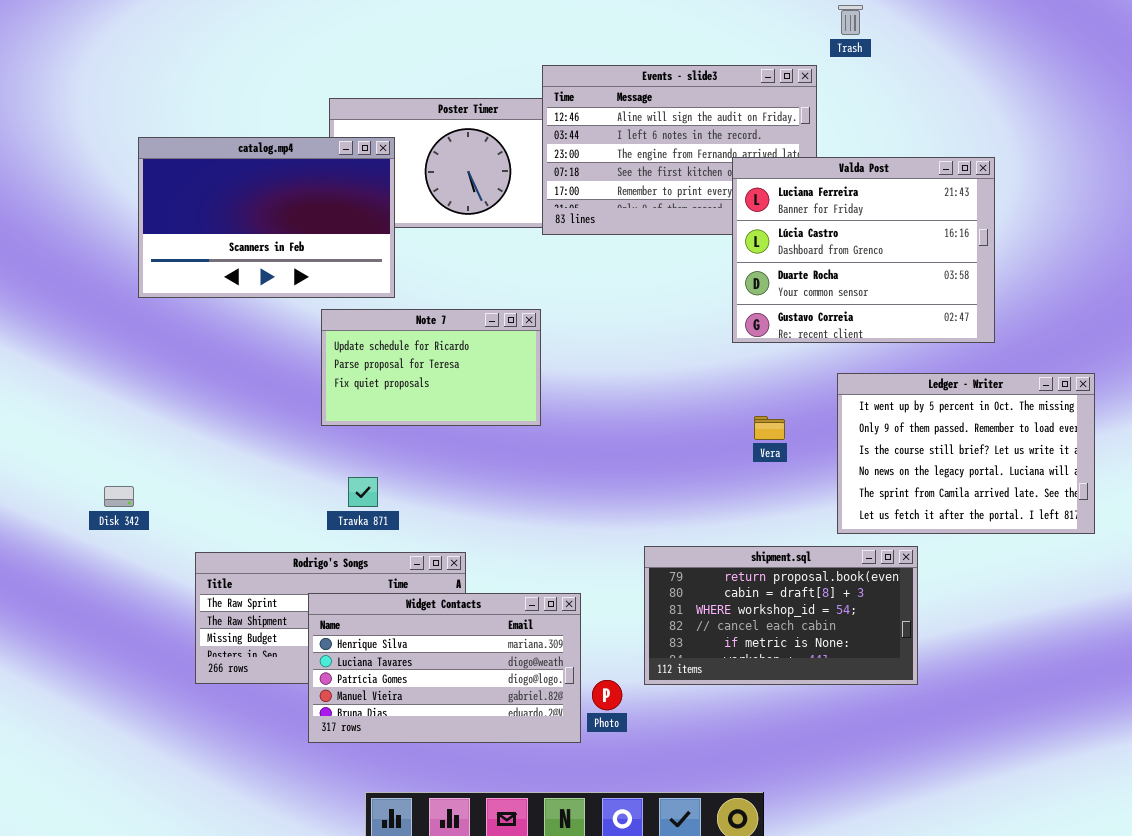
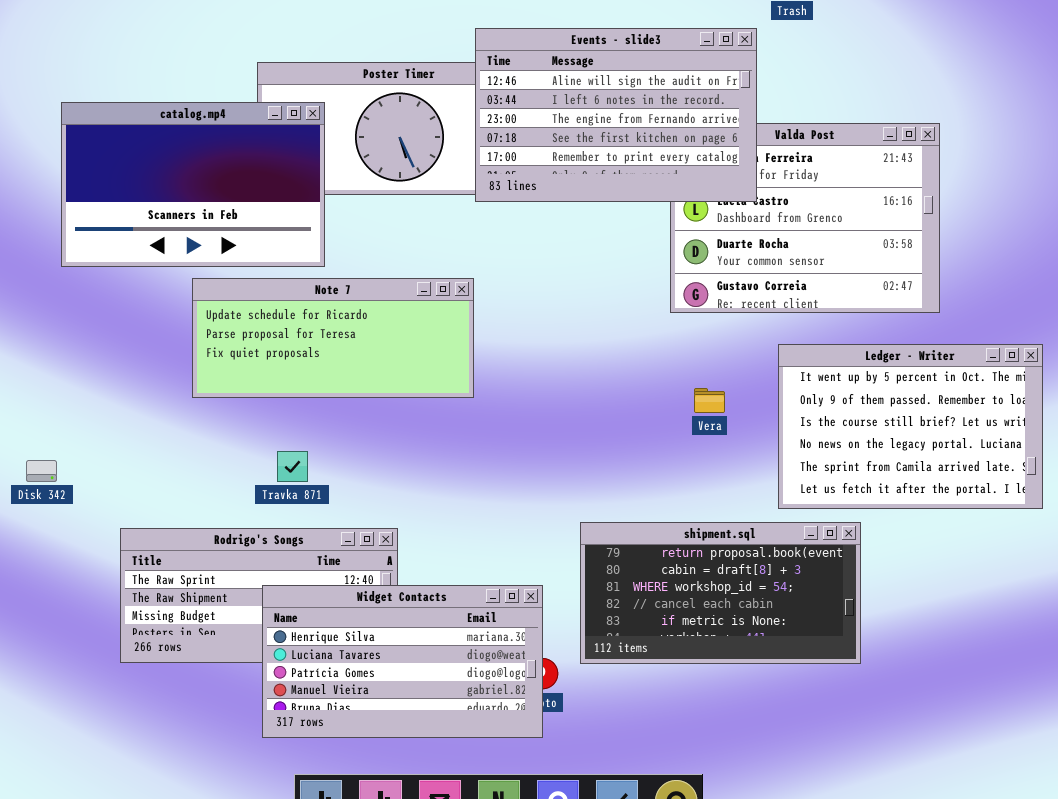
Events - slide3: [542,65,817,235] -> [475,28,757,202], raised
Note 7: [321,309,541,426] -> [192,278,474,398], resized
Widget Contacts: [308,593,581,743] -> [262,585,543,738], moved

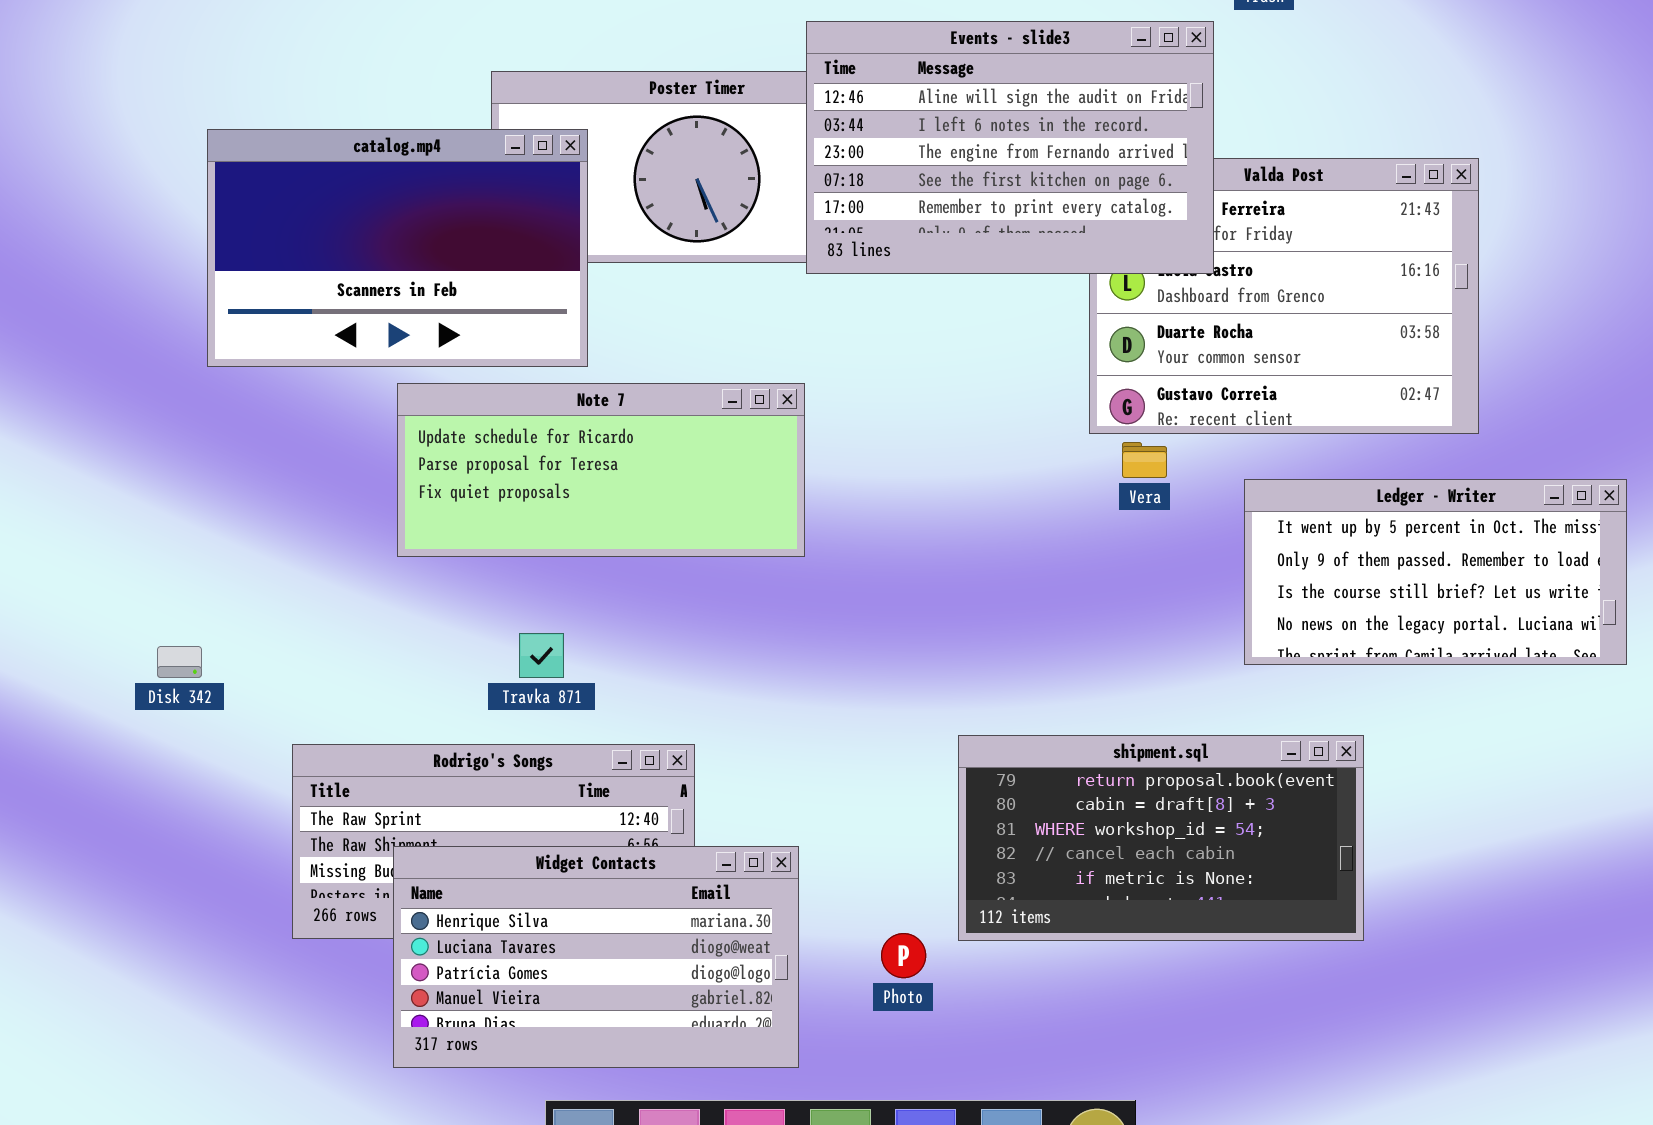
Ledger - Writer: [778,344,1043,509] -> [1244,479,1627,665], resized
Vera: [694,388,725,413] -> [1122,442,1167,478], moved
Widget Contacts: [262,585,543,738] -> [393,846,799,1068], moved

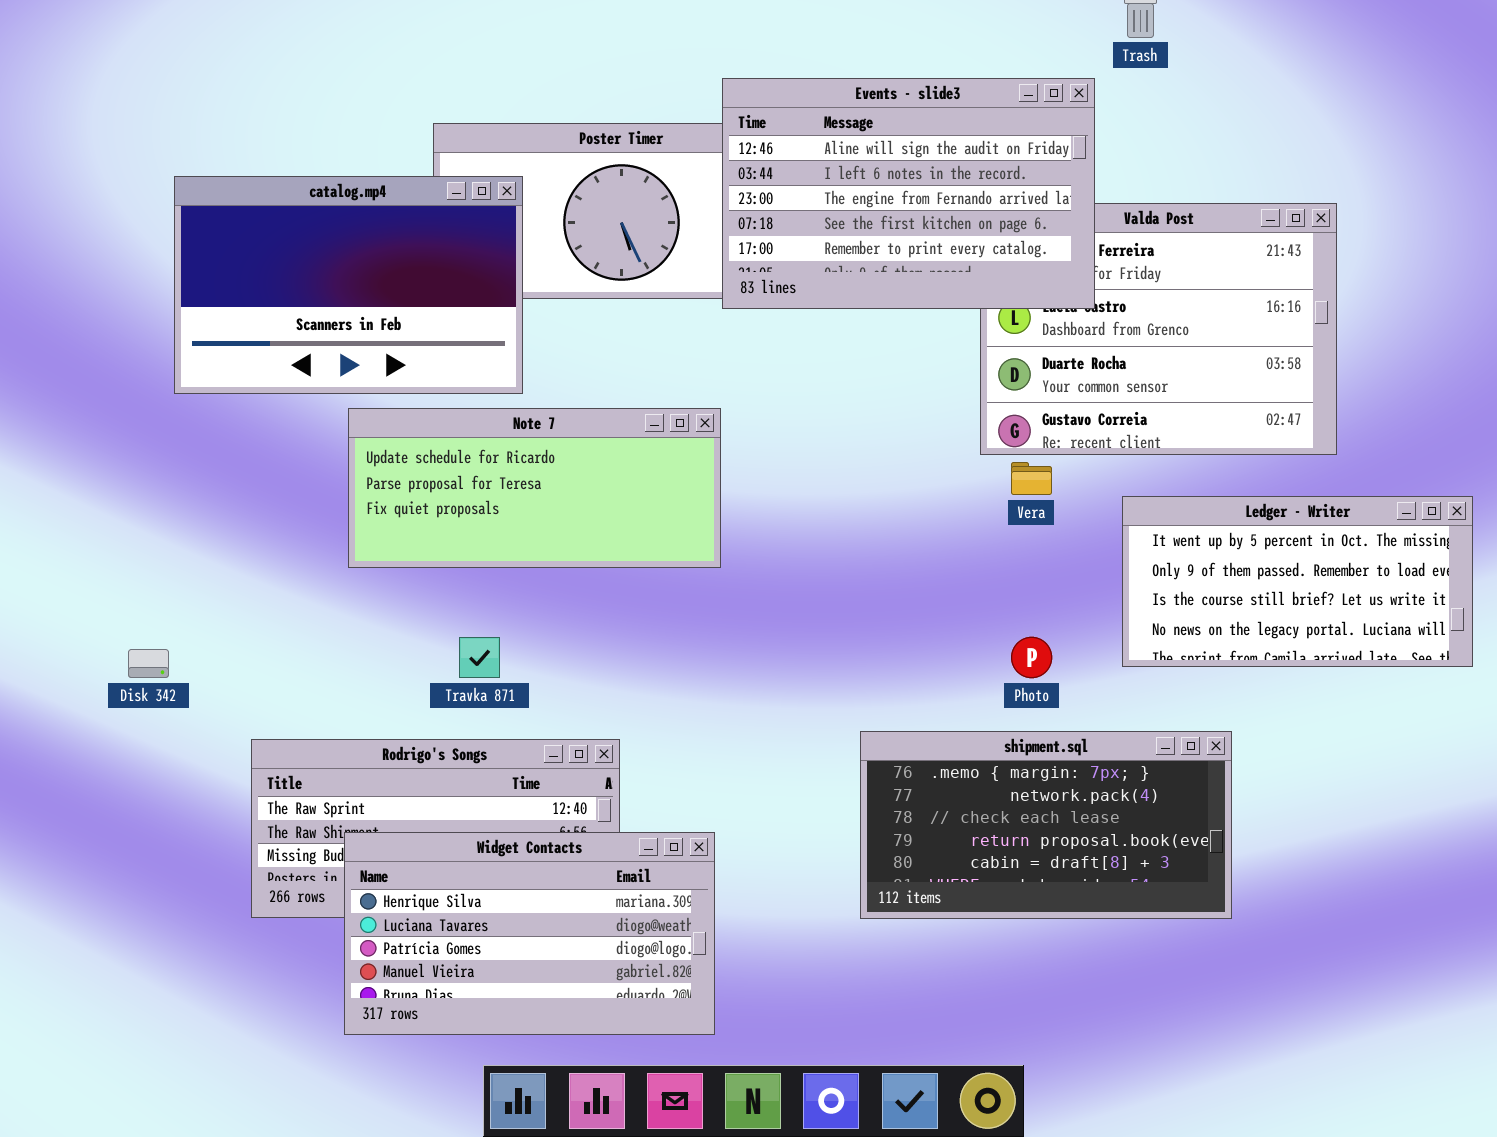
shipment.sql: [958,735,1364,941] -> [860,731,1232,919], scrolled up 3 rows
Photo: [881,933,926,978] -> [1011,637,1052,678], moved

